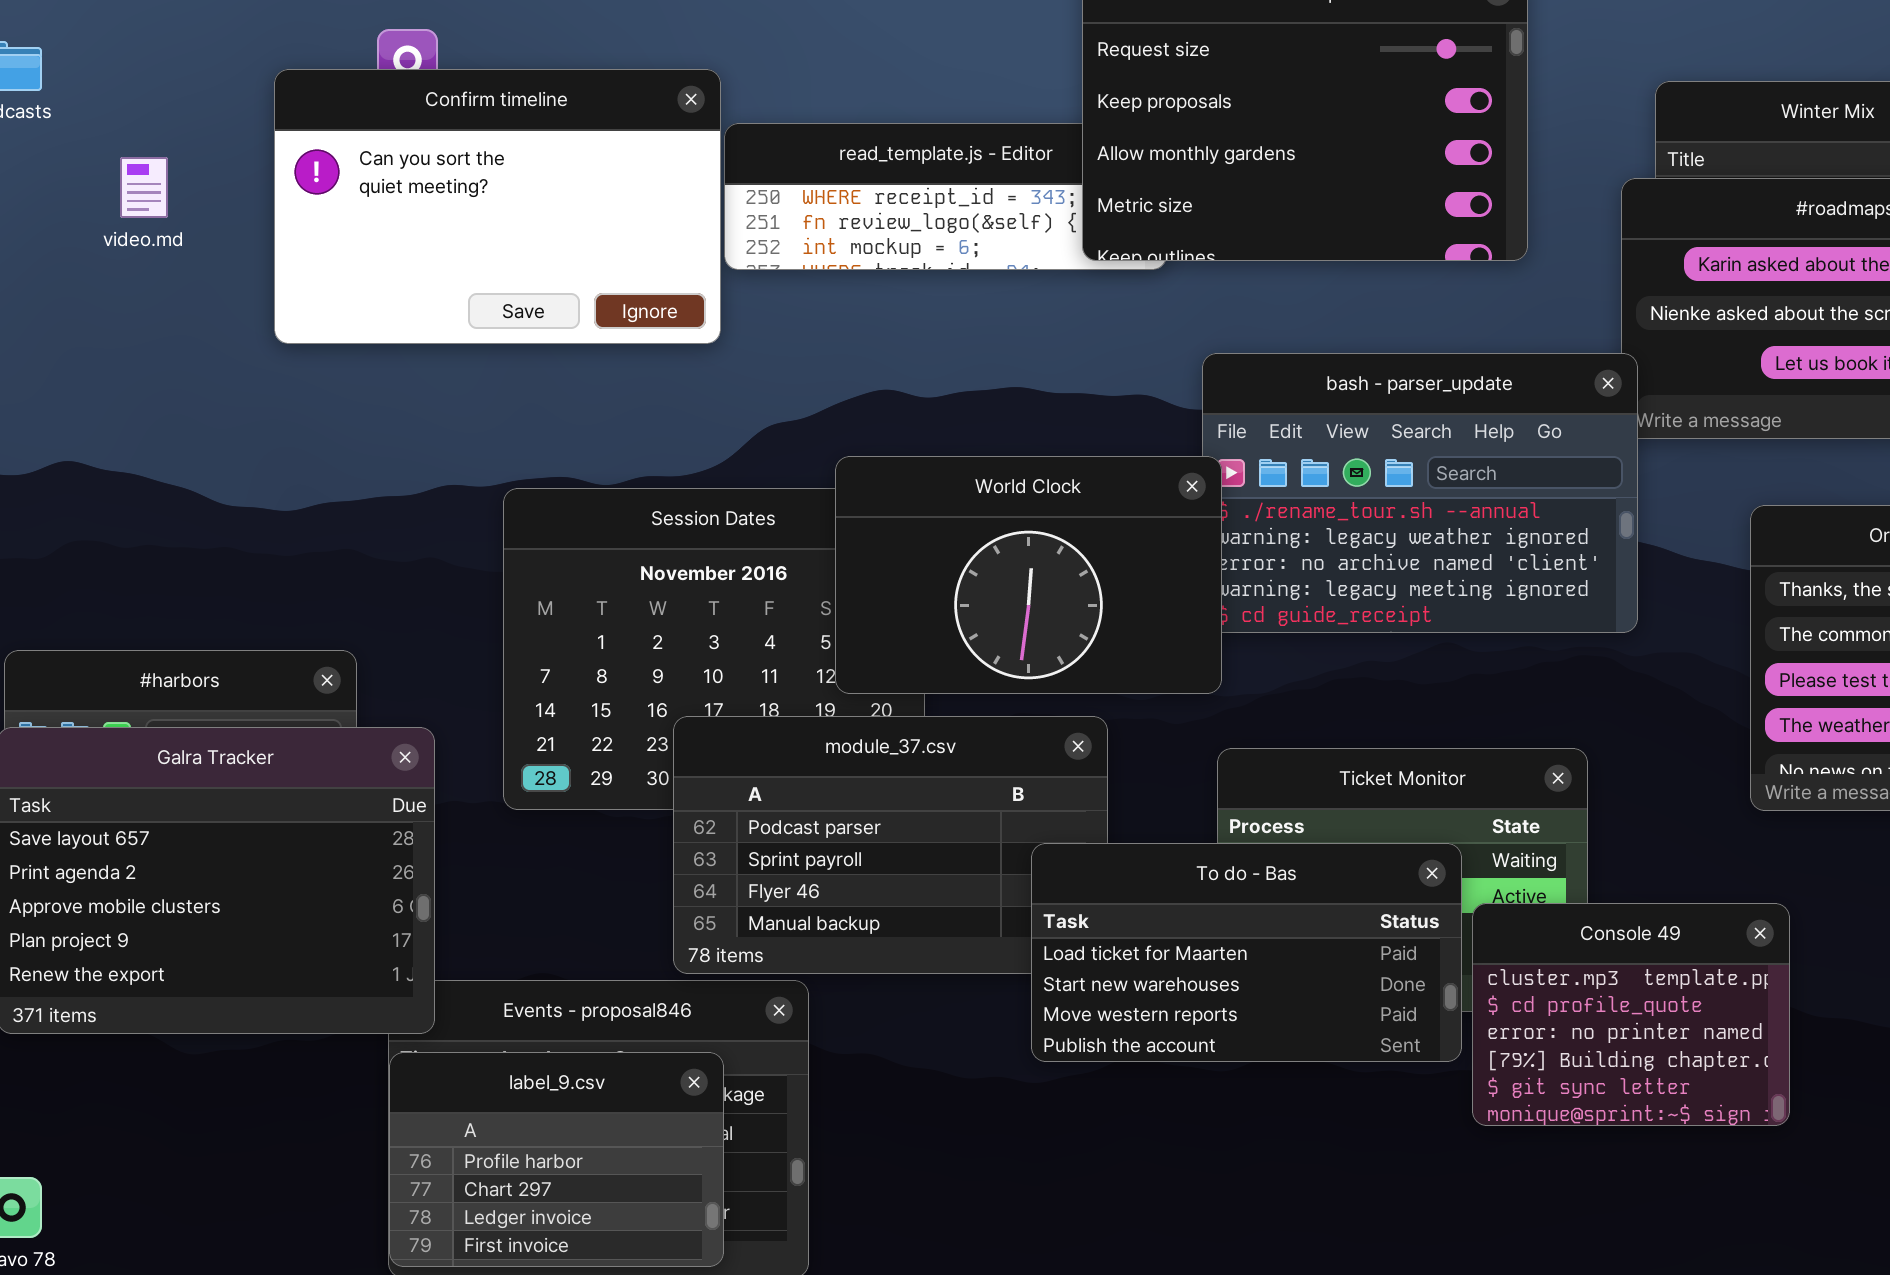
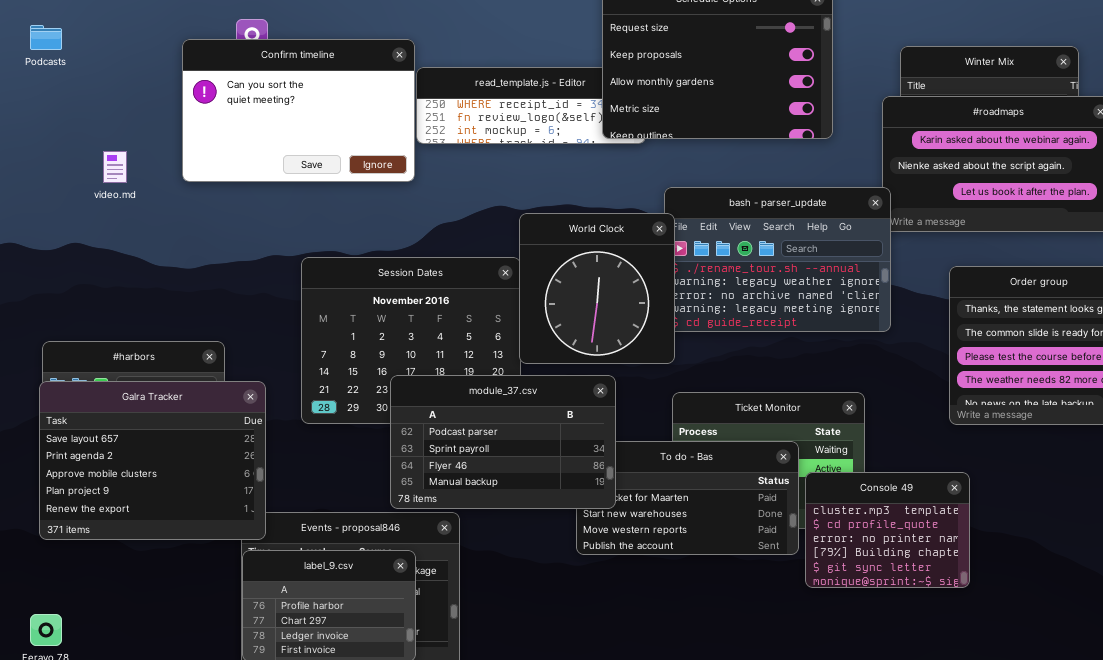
video.md: [120,157,168,218] -> [103,151,127,183], moved
World Clock: [835,456,1222,694] -> [519,213,675,364], resized
module_37.csv: [673,716,1108,974] -> [390,375,616,509], raised

